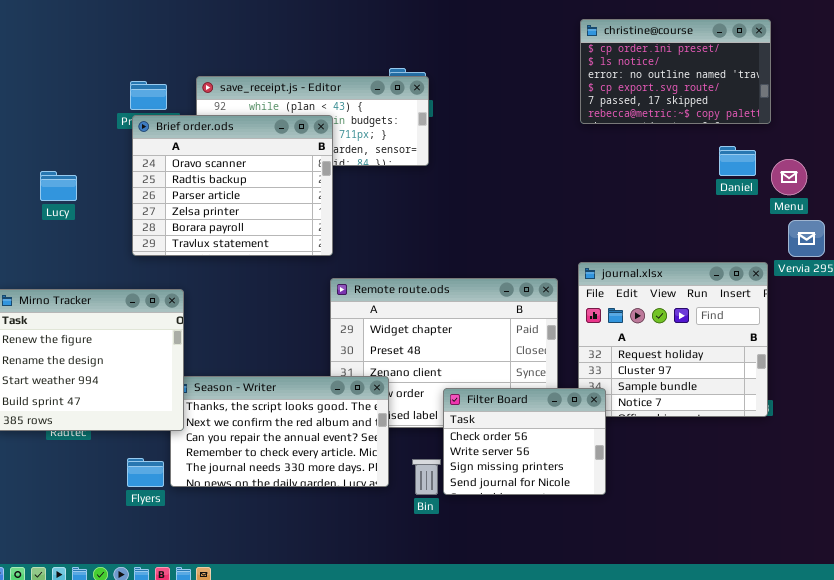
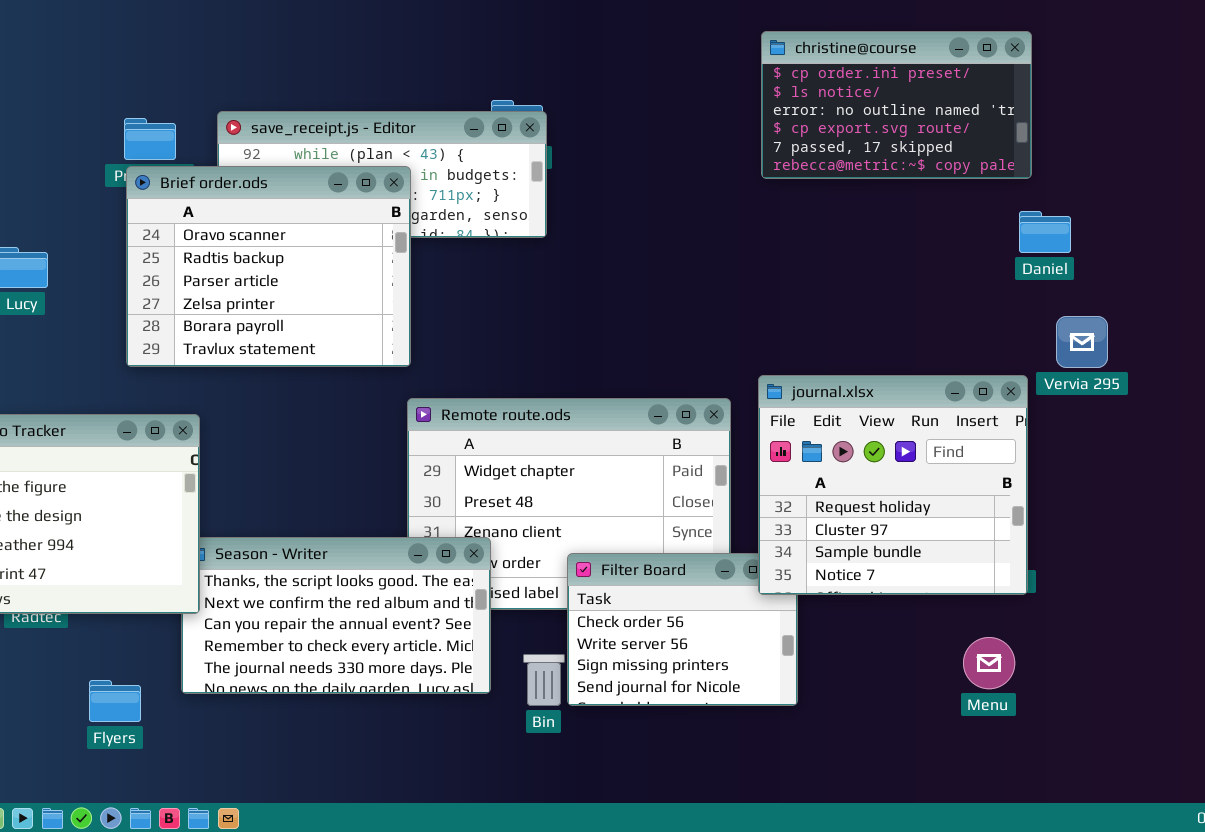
Daniel: [719,146,756,176] -> [1019,211,1071,253], moved
Menu: [771,159,807,195] -> [963,637,1015,689], moved
journal.xlsx: [578,262,768,417] -> [758,375,1028,595], raised
Flyers: [127,458,164,487] -> [89,680,141,722], moved

